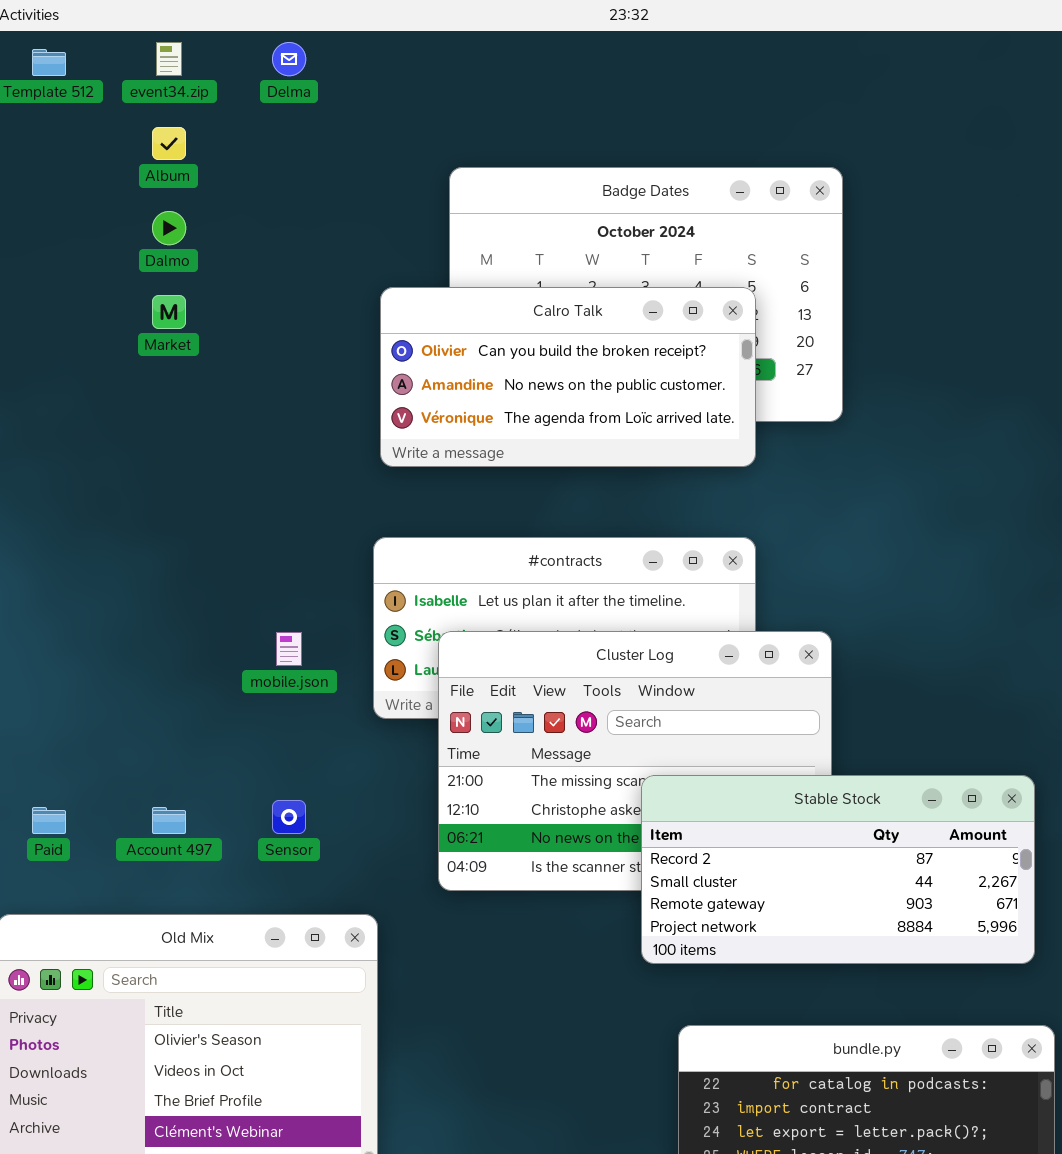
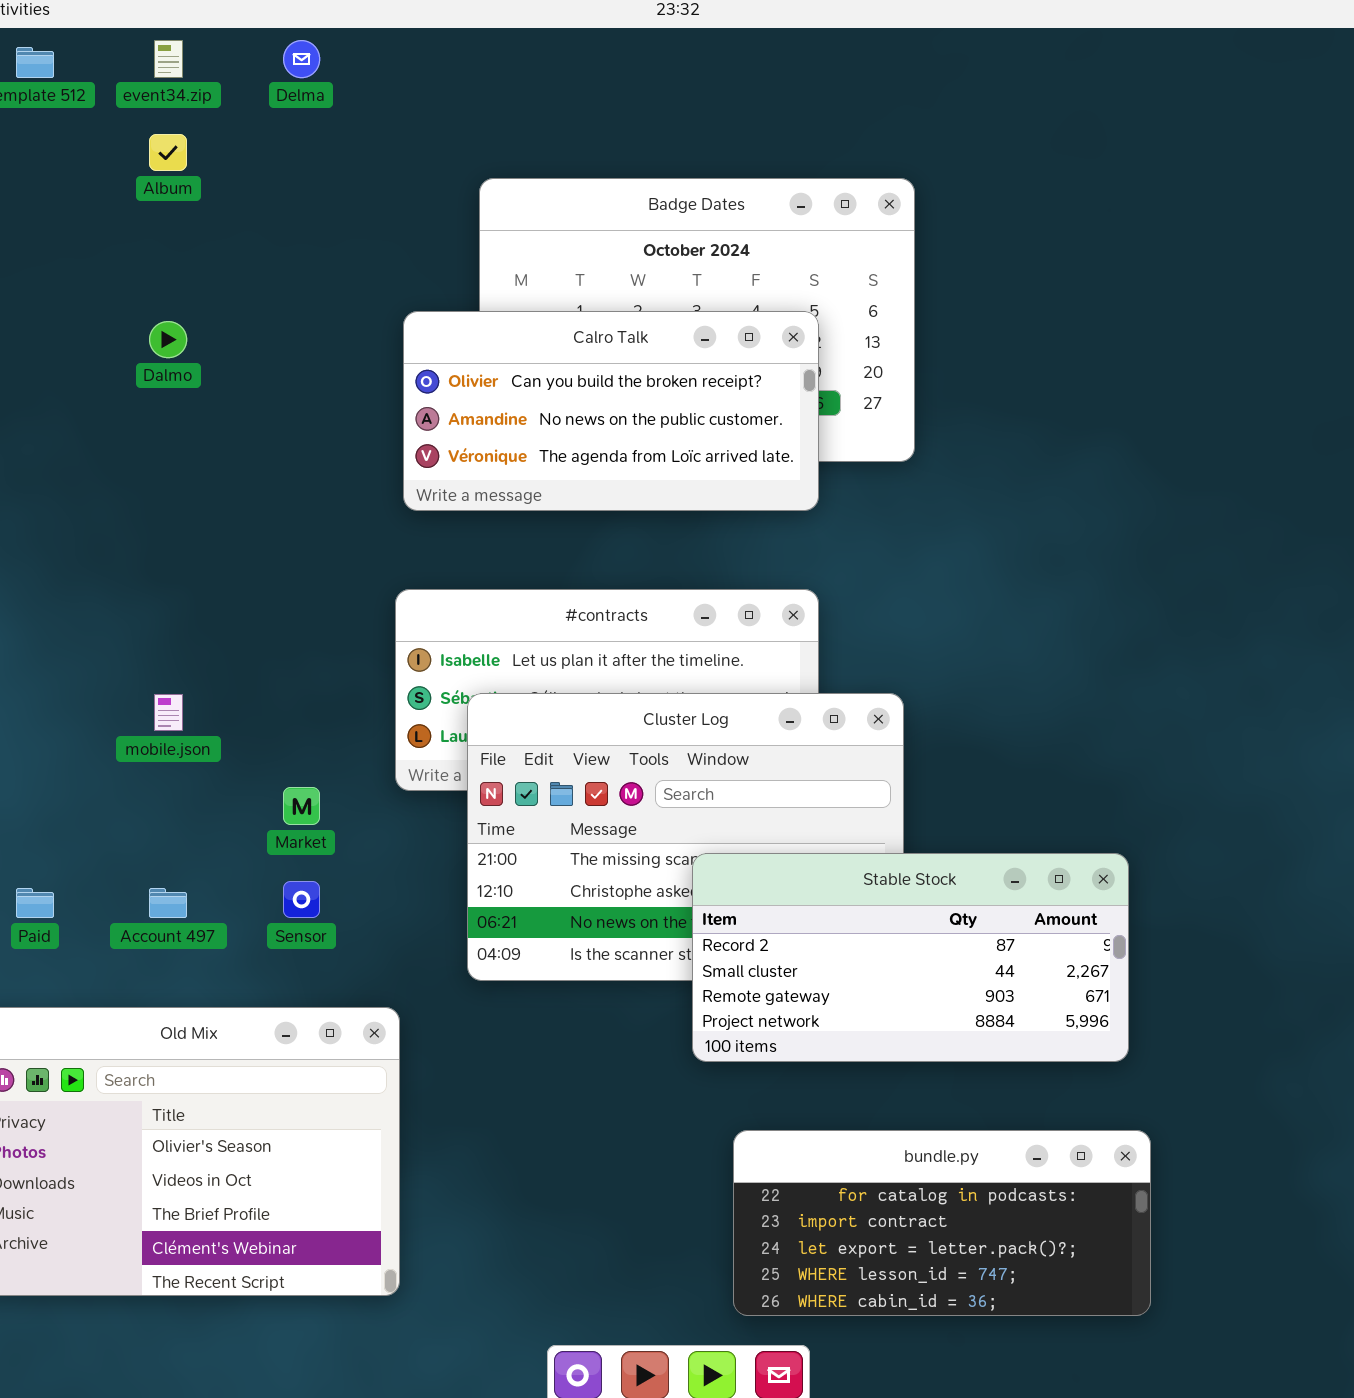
Dalmo: [152,211,186,245] -> [149,321,187,358], moved
Market: [152,295,186,329] -> [283,787,320,825], moved
mobile.json: [276,632,302,666] -> [154,694,183,731], moved

